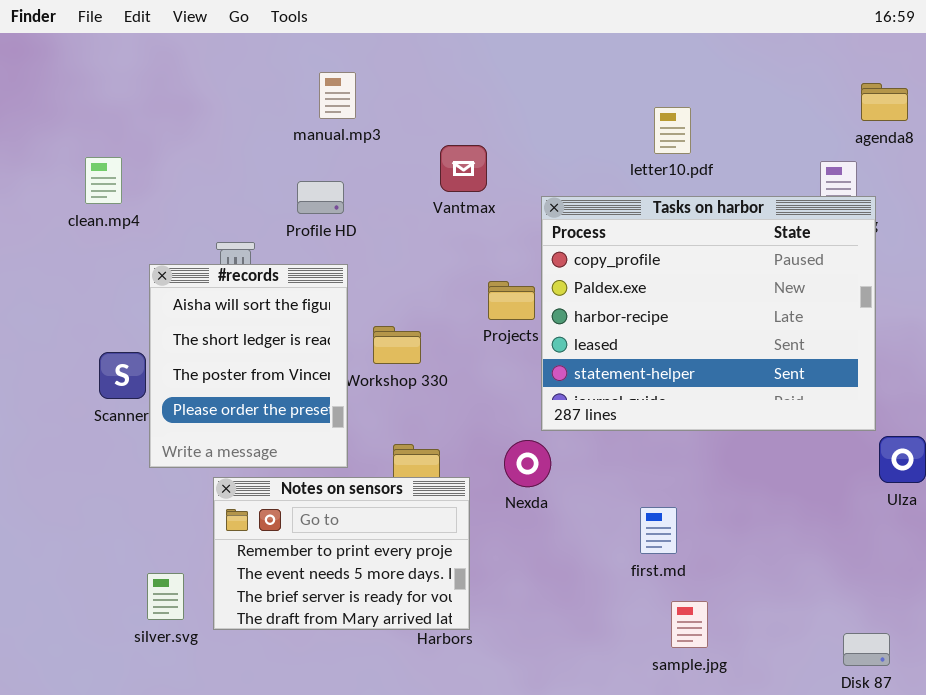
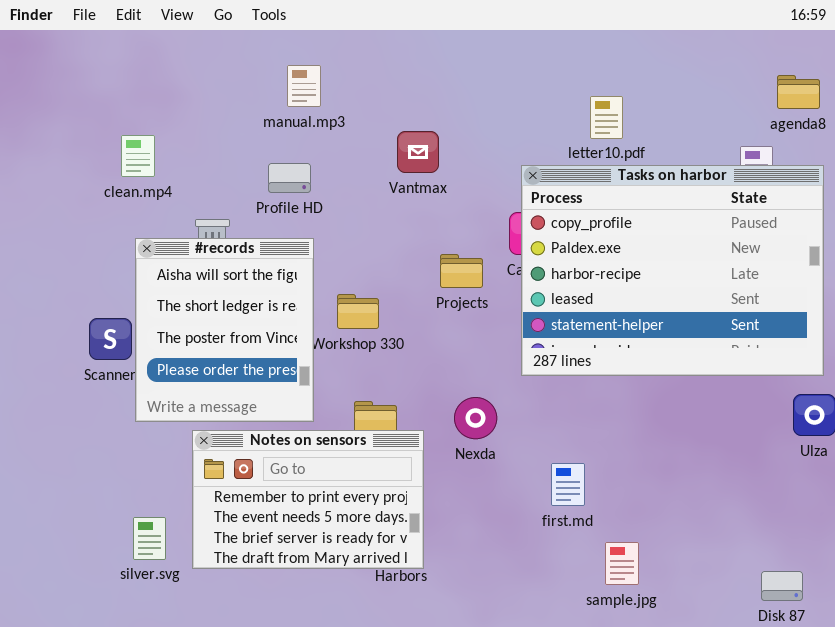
clean.mp4: [85,157,122,204] -> [121,135,155,177], moved
Tasks on harbor: [541,196,876,431] -> [521,165,824,376], moved
first.md: [640,507,677,554] -> [551,463,585,506], moved

